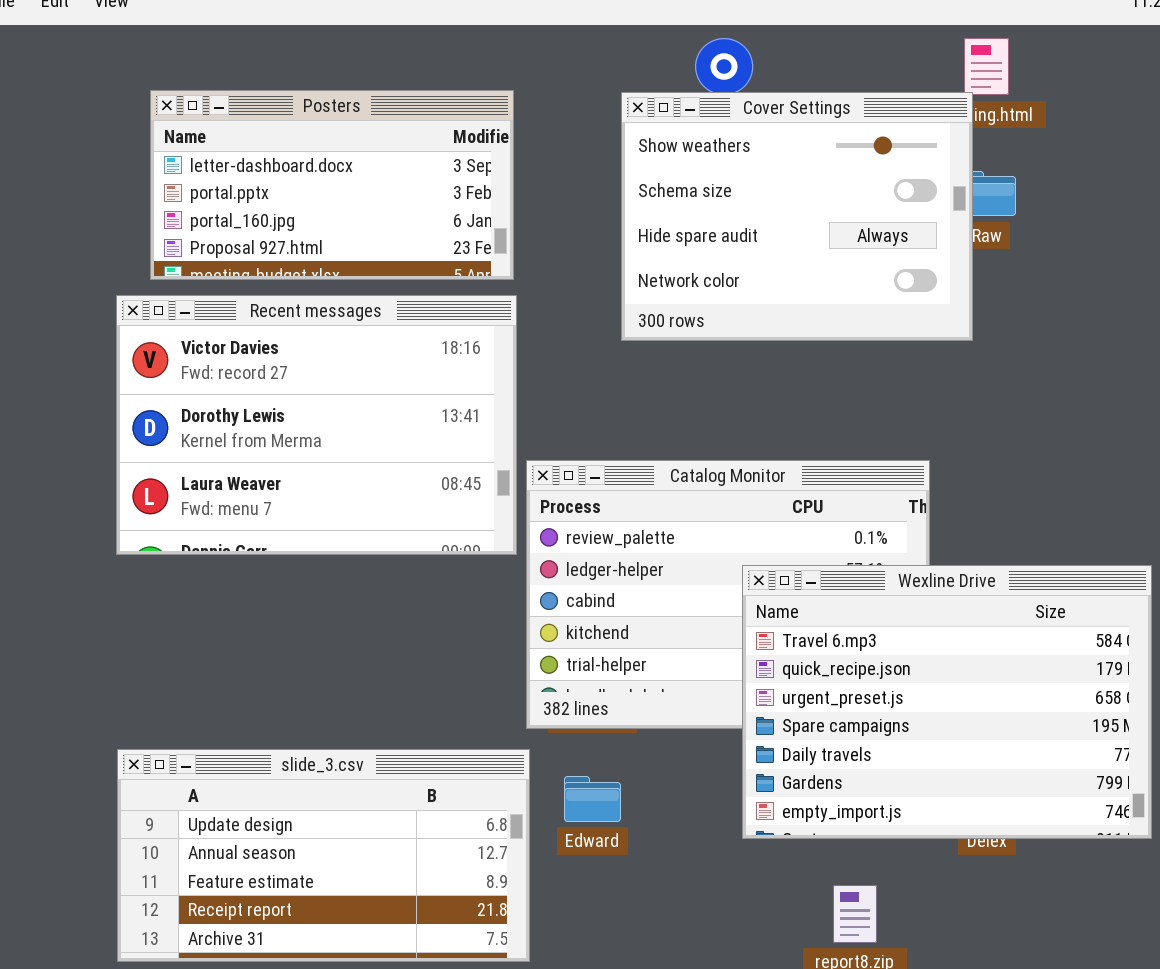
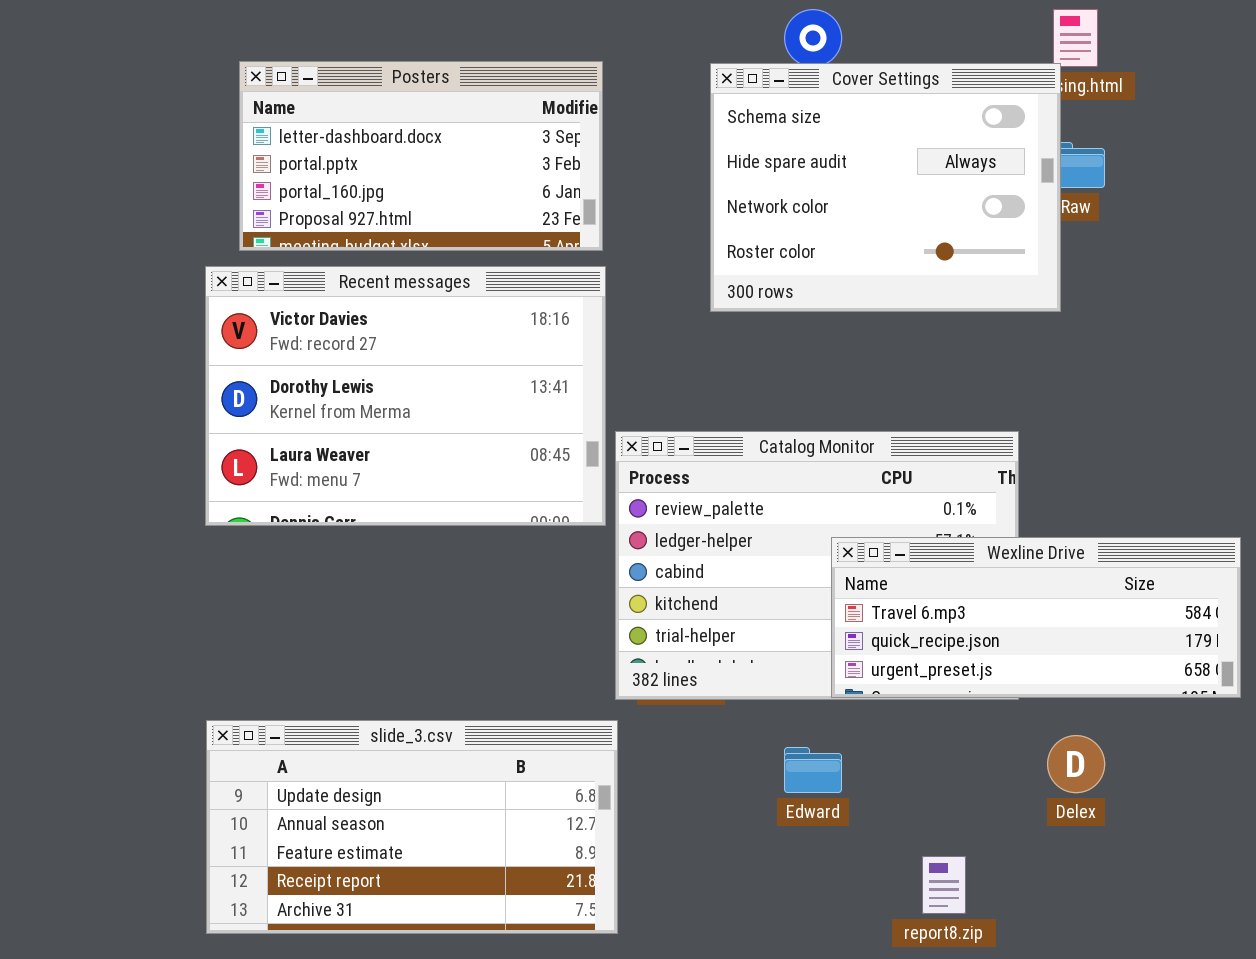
Cover Settings: [621,92,973,341] -> [710,63,1061,312], scrolled down 1 row
Wexline Drive: [742,565,1152,839] -> [831,537,1241,698], resized
Edward: [564,776,621,822] -> [784,747,842,793], moved

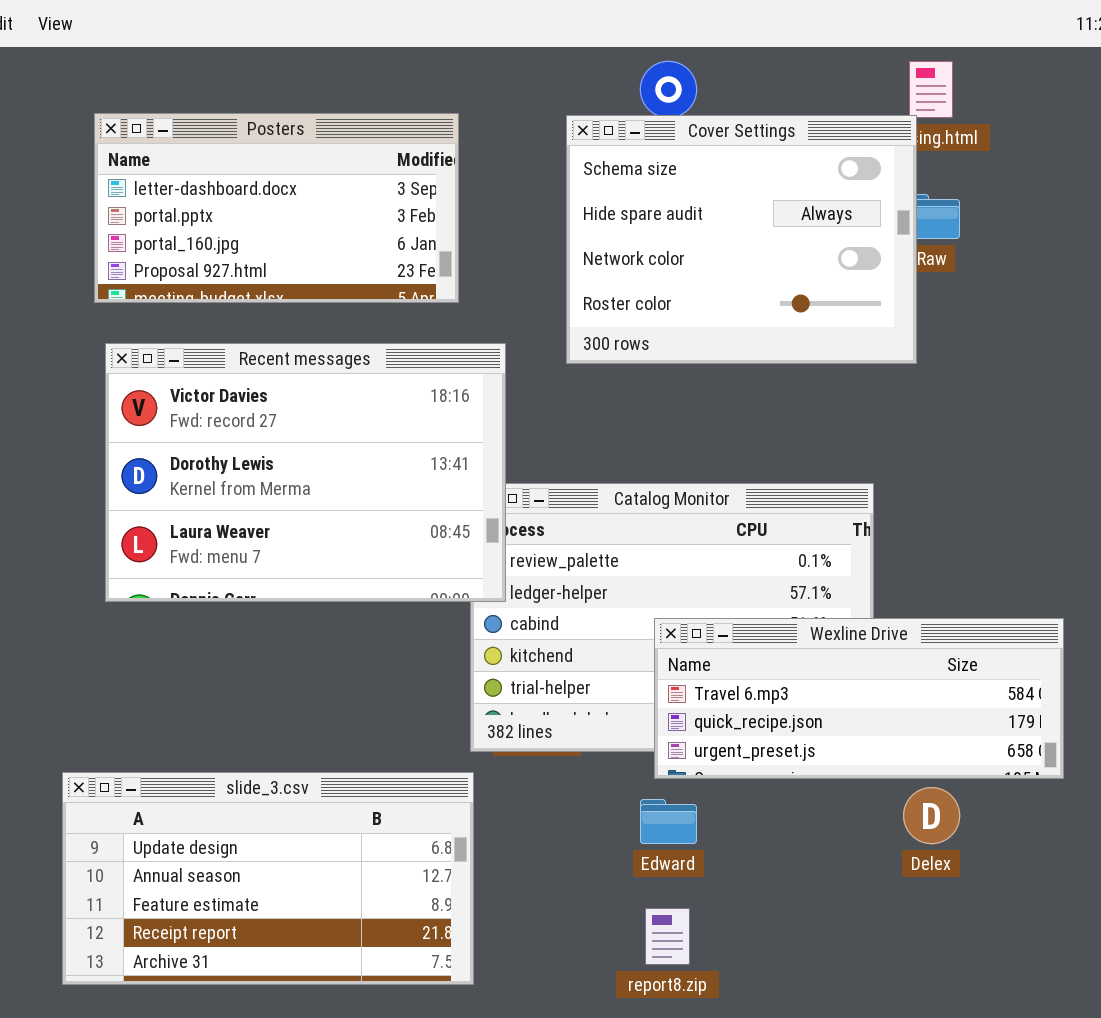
Recent messages: [205,266,606,526] -> [105,343,506,602], moved
Wexline Drive: [831,537,1241,698] -> [654,618,1064,779], moved
report8.zip: [922,856,966,914] -> [645,908,690,965], moved

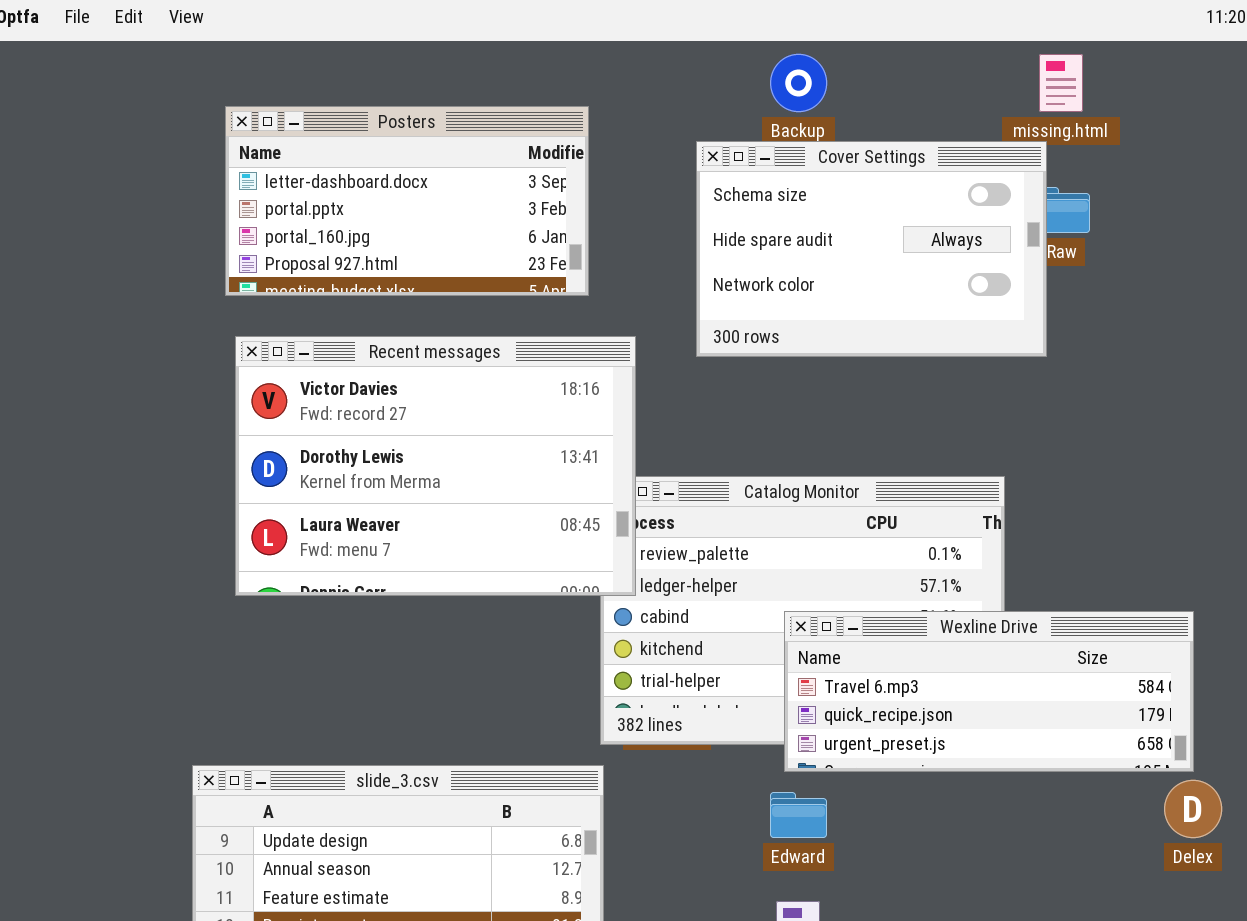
Cover Settings: [566,115,917,364] -> [696,141,1047,357], resized
Delex: [903,787,960,844] -> [1164,780,1222,838], moved

